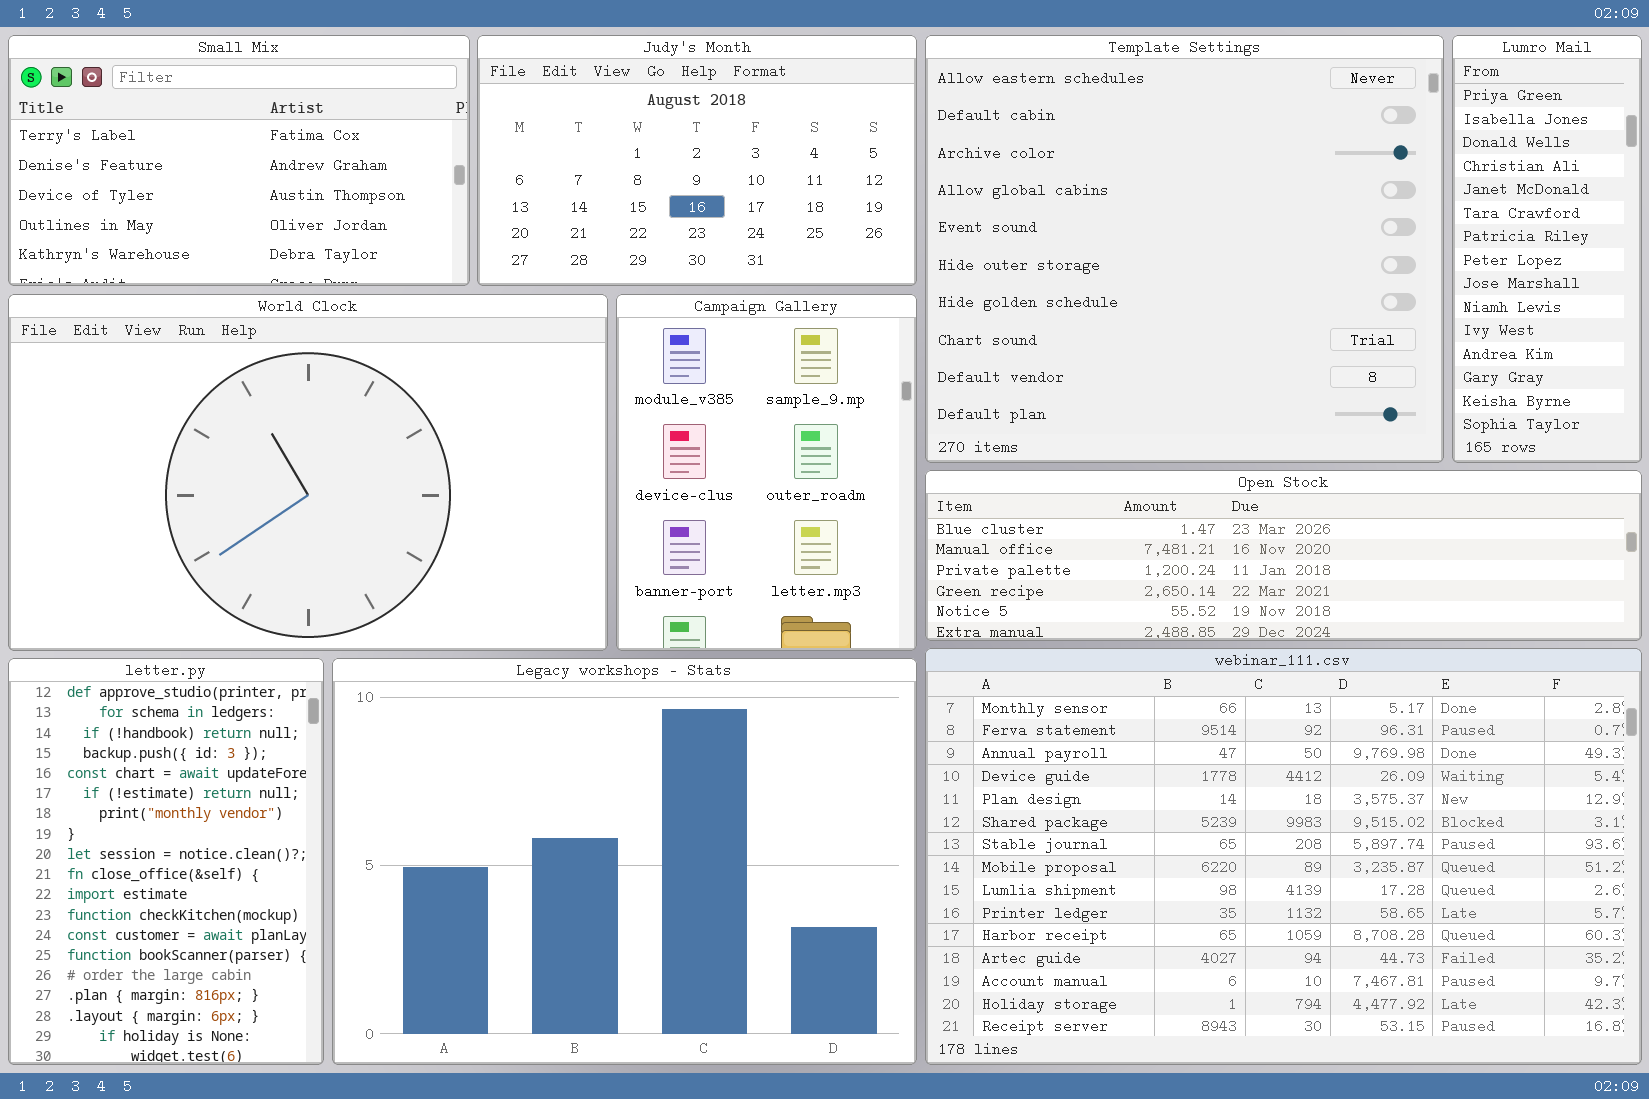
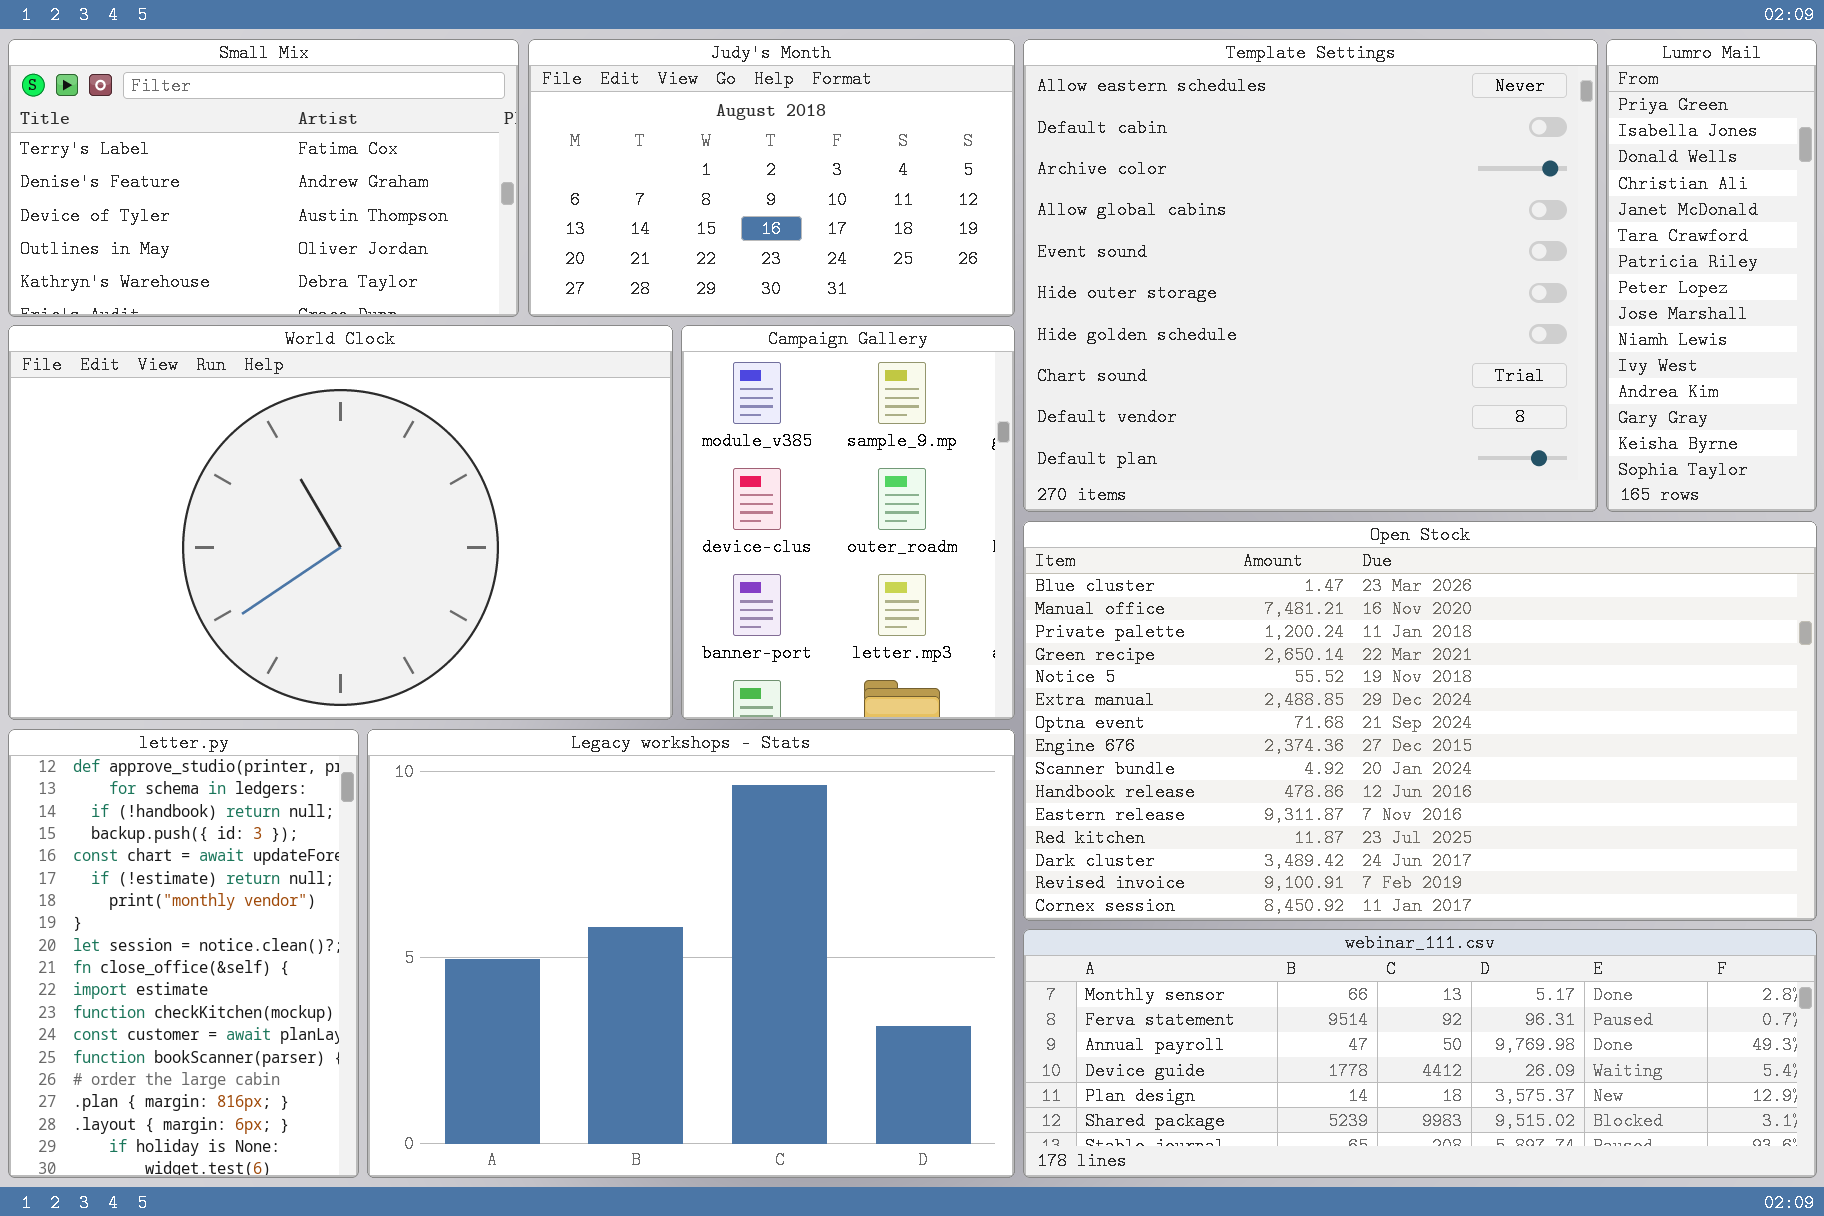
Open Stock: [925,470,1642,641] -> [1023,521,1817,921], resized
webinar_111.csv: [925,648,1642,1065] -> [1023,929,1817,1178], resized

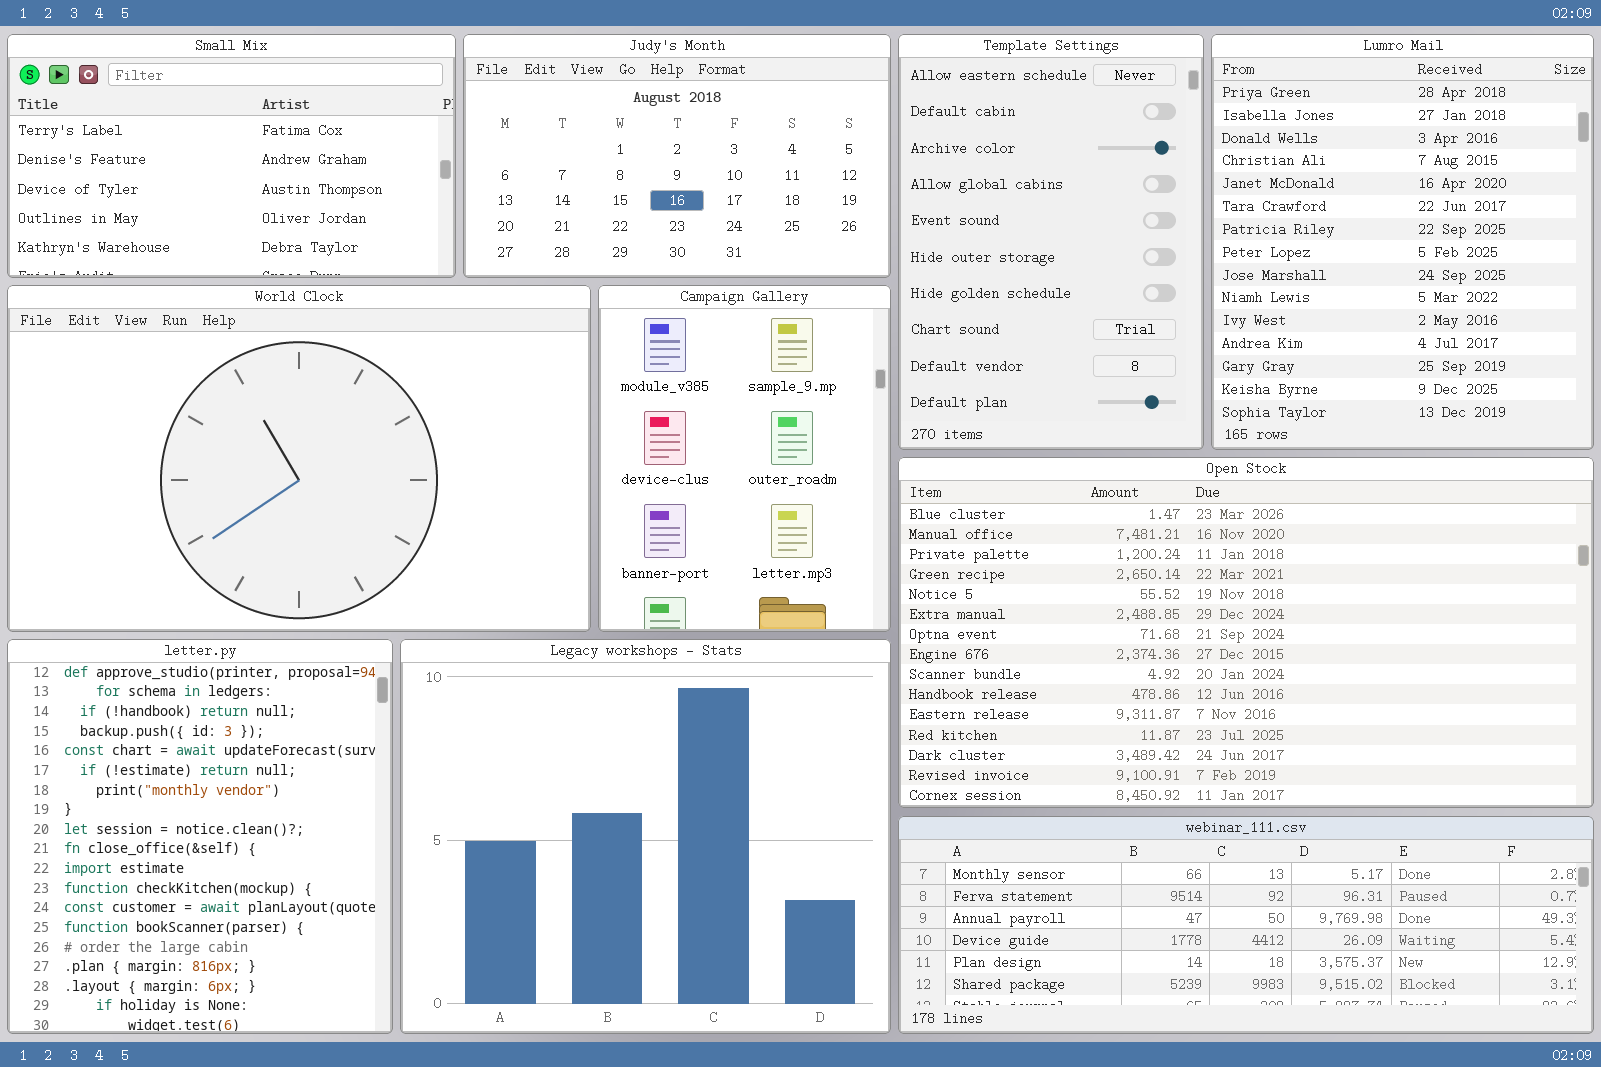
Template Settings: [1023,39,1598,512] -> [898,34,1204,450], resized
Lumro Mail: [1606,39,1817,512] -> [1211,34,1594,450], resized
letter.py: [8,729,359,1178] -> [7,639,393,1034], resized
Legacy workshops - Stats: [367,729,1015,1178] -> [400,639,891,1034], resized

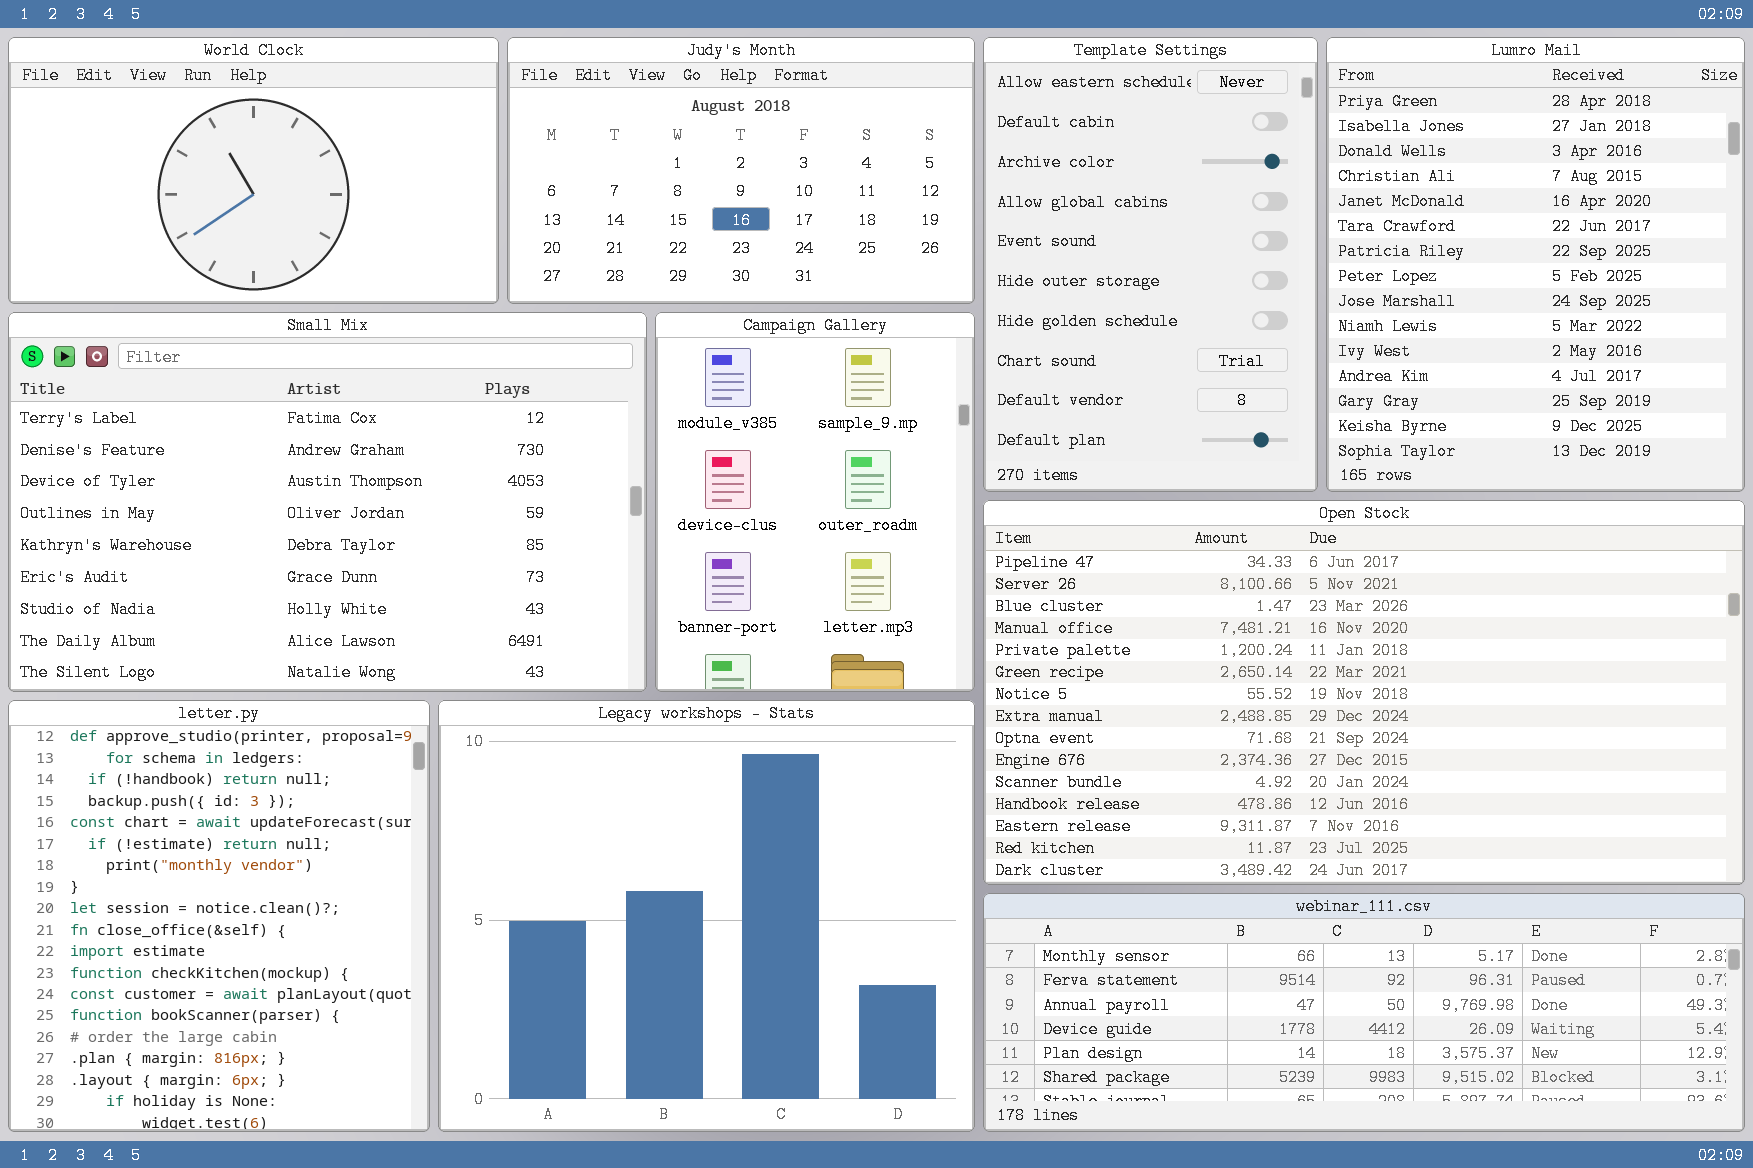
Small Mix: [7,34,456,278] -> [8,312,647,692], moved, resized
World Clock: [7,285,591,632] -> [8,37,499,304], moved, resized
Open Stock: [898,457,1594,808] -> [983,500,1745,885], scrolled up 2 rows

